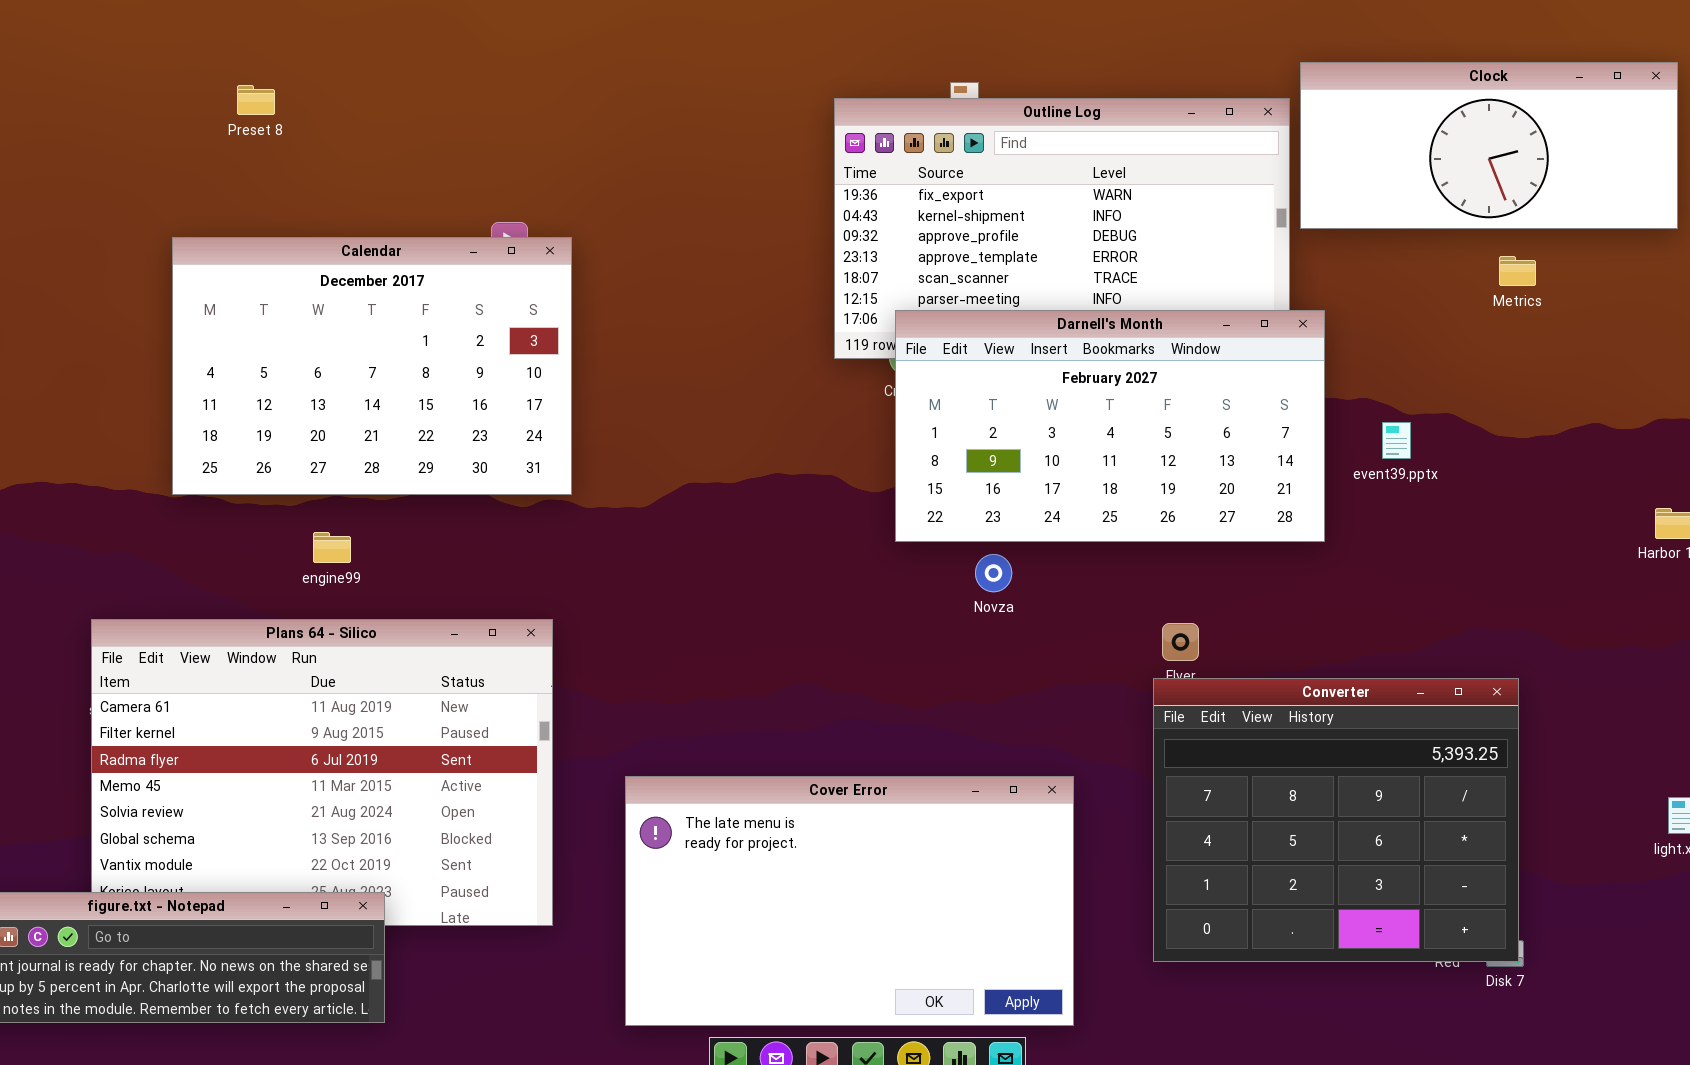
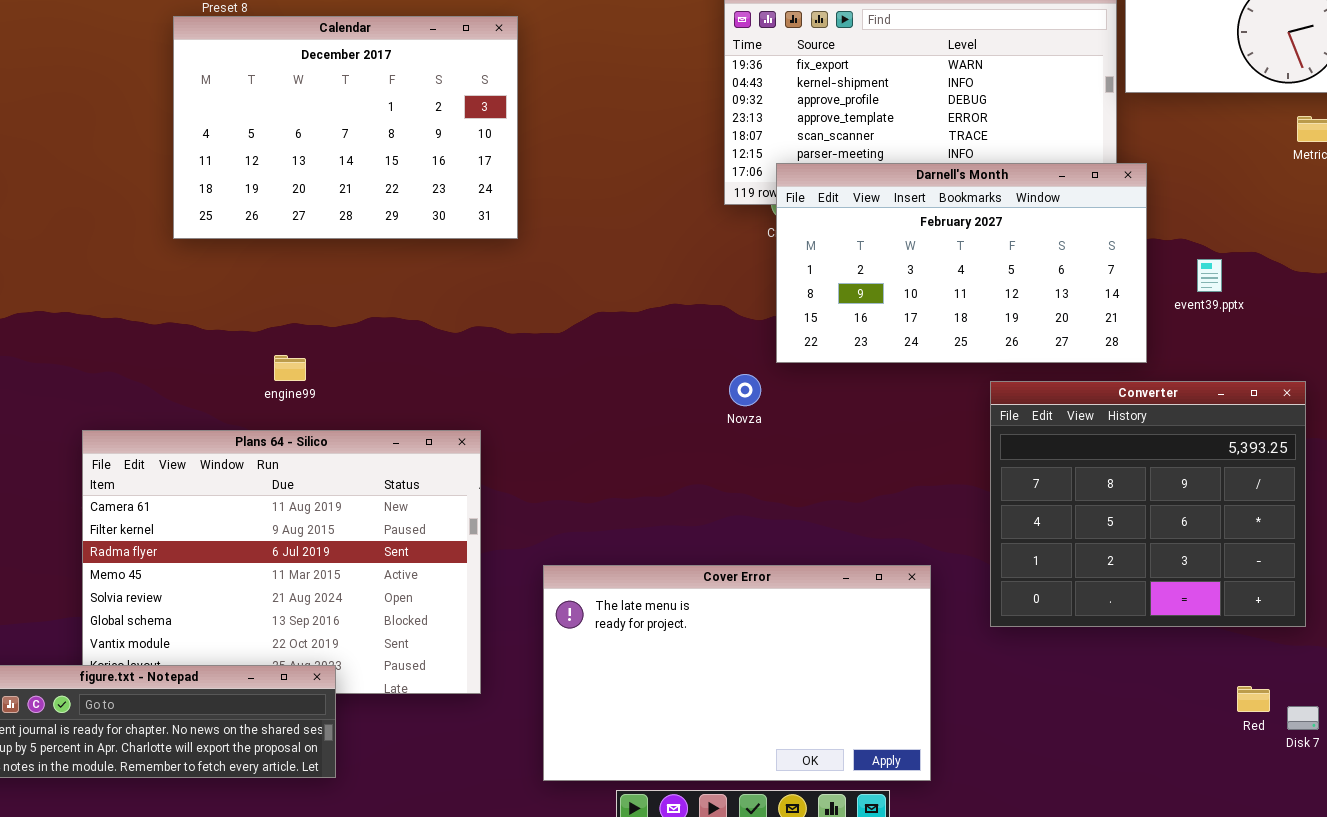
Calendar: [172,237,572,495] -> [173,16,518,239], moved
Novza: [975,554,1012,592] -> [729,374,761,406], moved
Converter: [1153,678,1519,962] -> [990,381,1306,627], moved

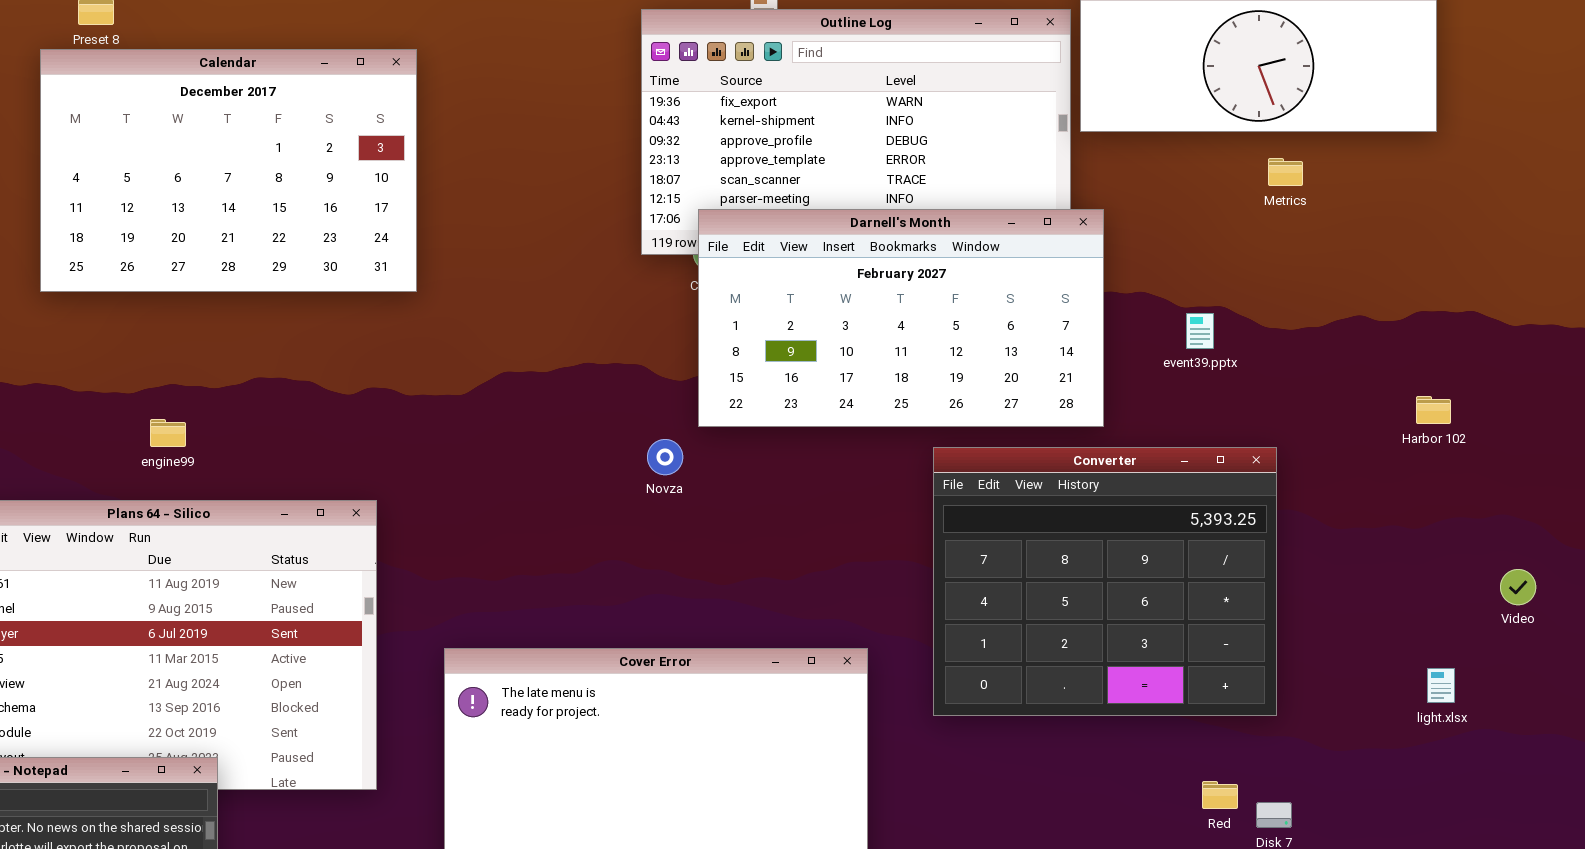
event39.pptx: [1197,259,1222,292] -> [1186,313,1214,349], moved

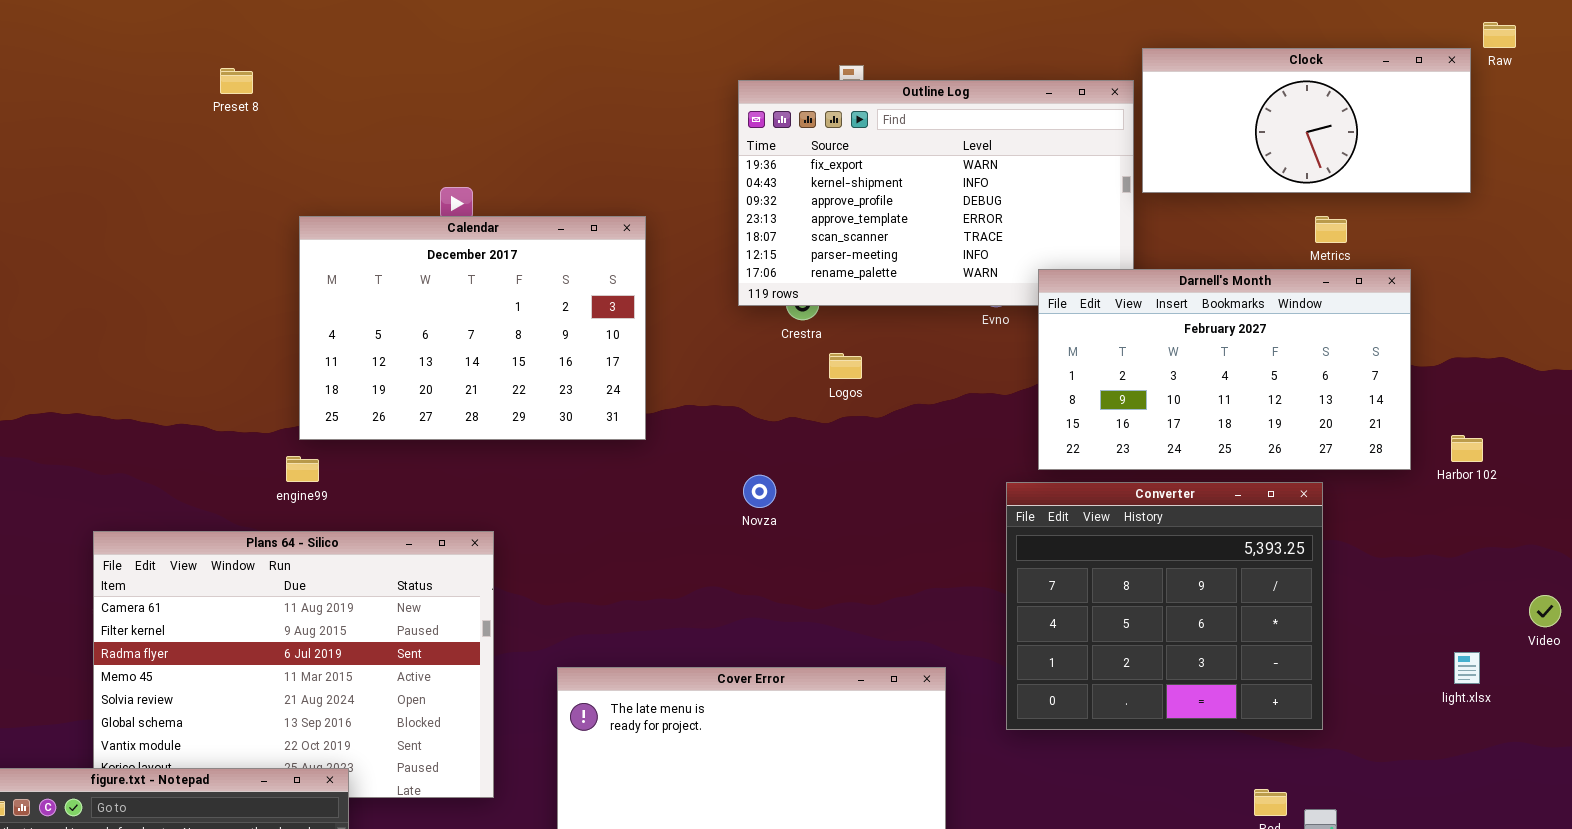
Calendar: [40,49,417,292] -> [299,216,646,440], moved
Darnell's Month: [698,209,1104,427] -> [1038,269,1411,470], moved
light.xlsx: [1427,668,1455,703] -> [1454,652,1480,684], moved

